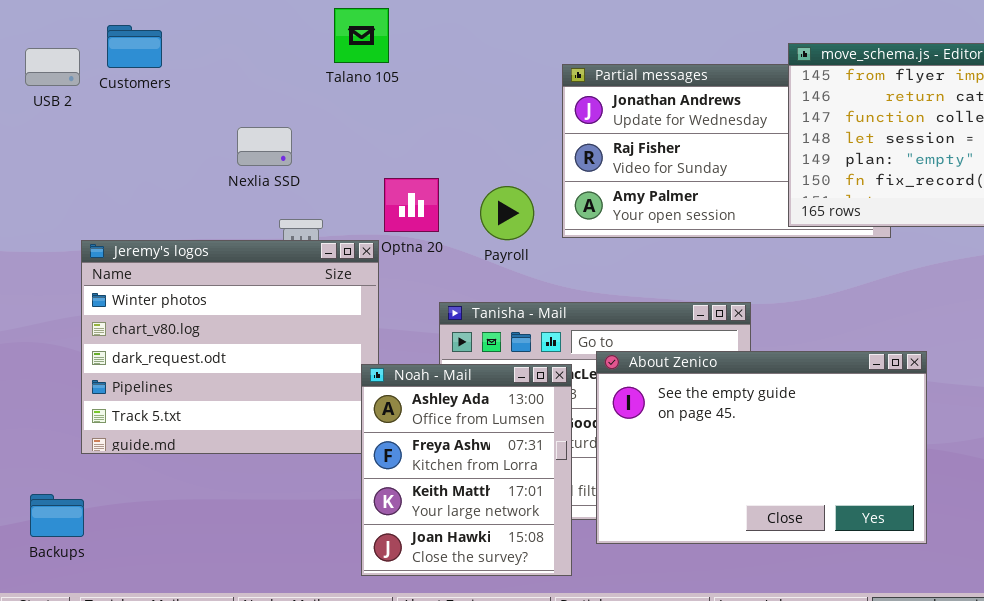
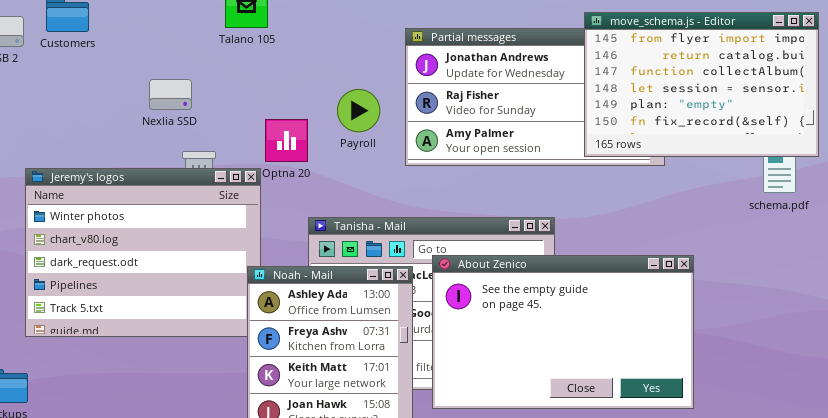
Payroll: [480,186,534,240] -> [337,89,380,132], moved

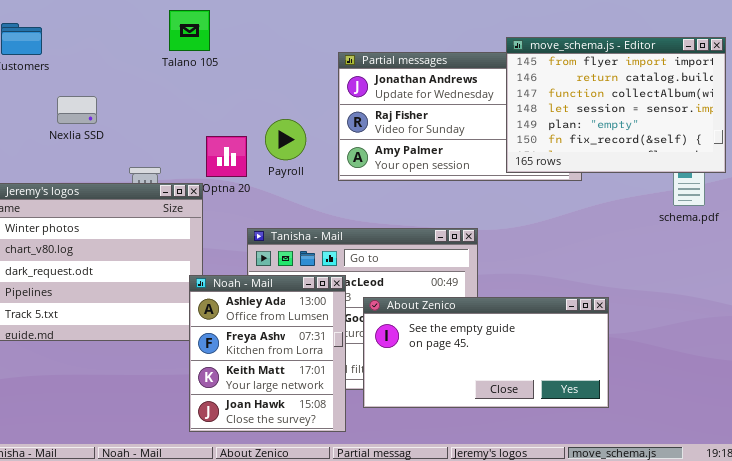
Nexlia SSD: [149,79,192,110] -> [57,96,97,124], moved
Payroll: [337,89,380,132] -> [265,119,306,160], moved
About Zenico: [432,255,694,409] -> [363,297,609,408], resized

